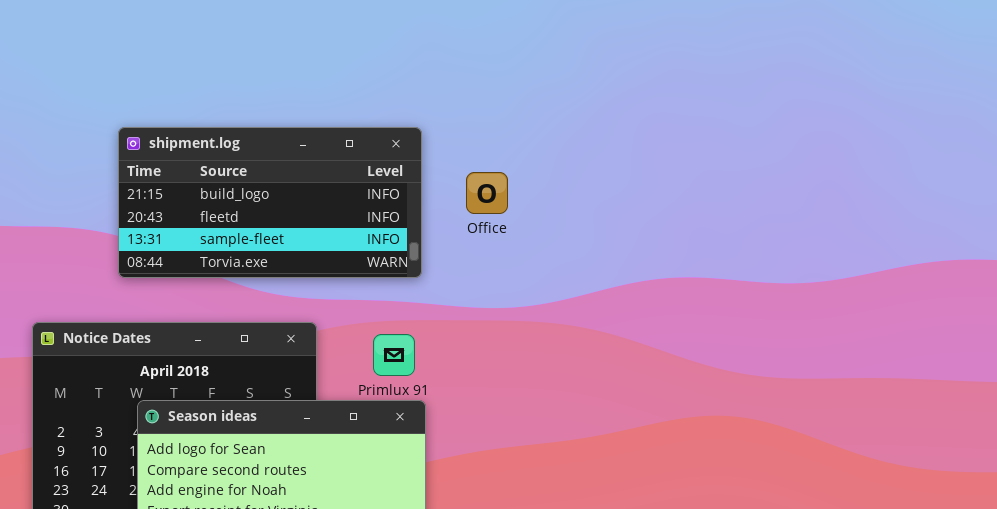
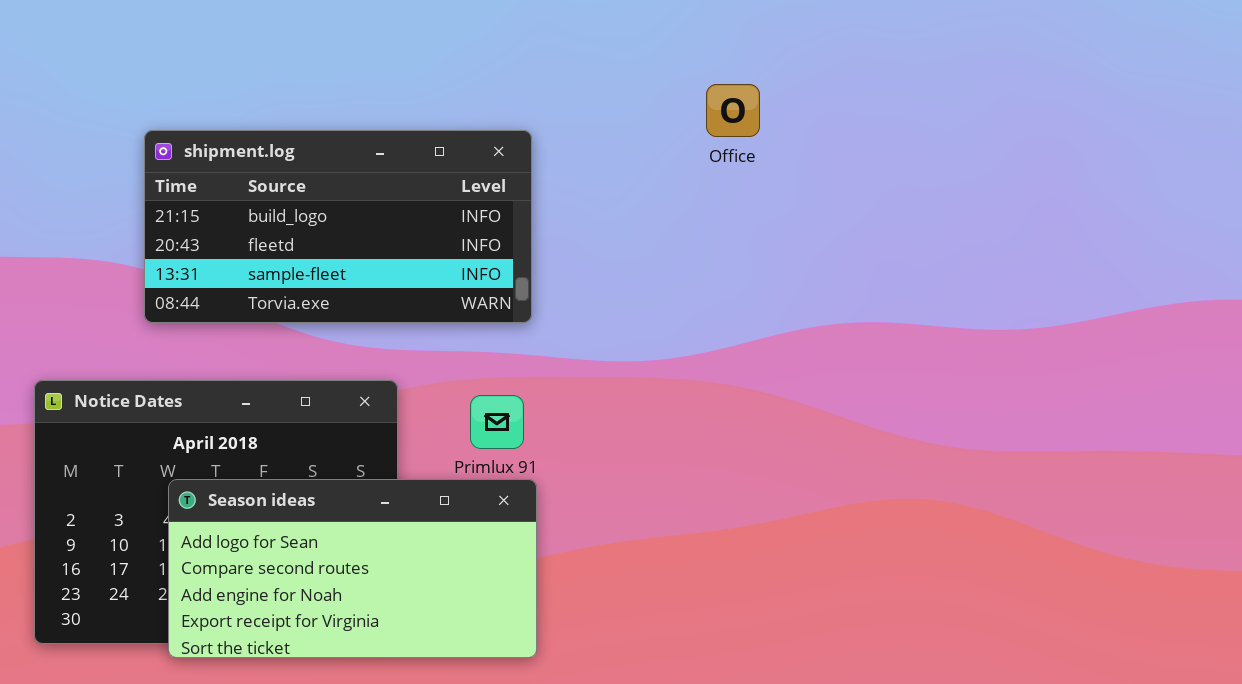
Office: [466,172,508,214] -> [706,84,760,137], moved

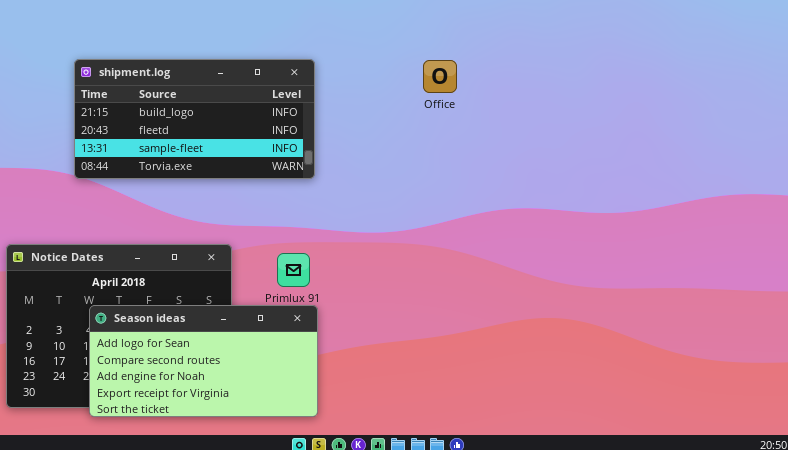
shipment.log: [144,130,532,323] -> [74,59,315,179], moved

